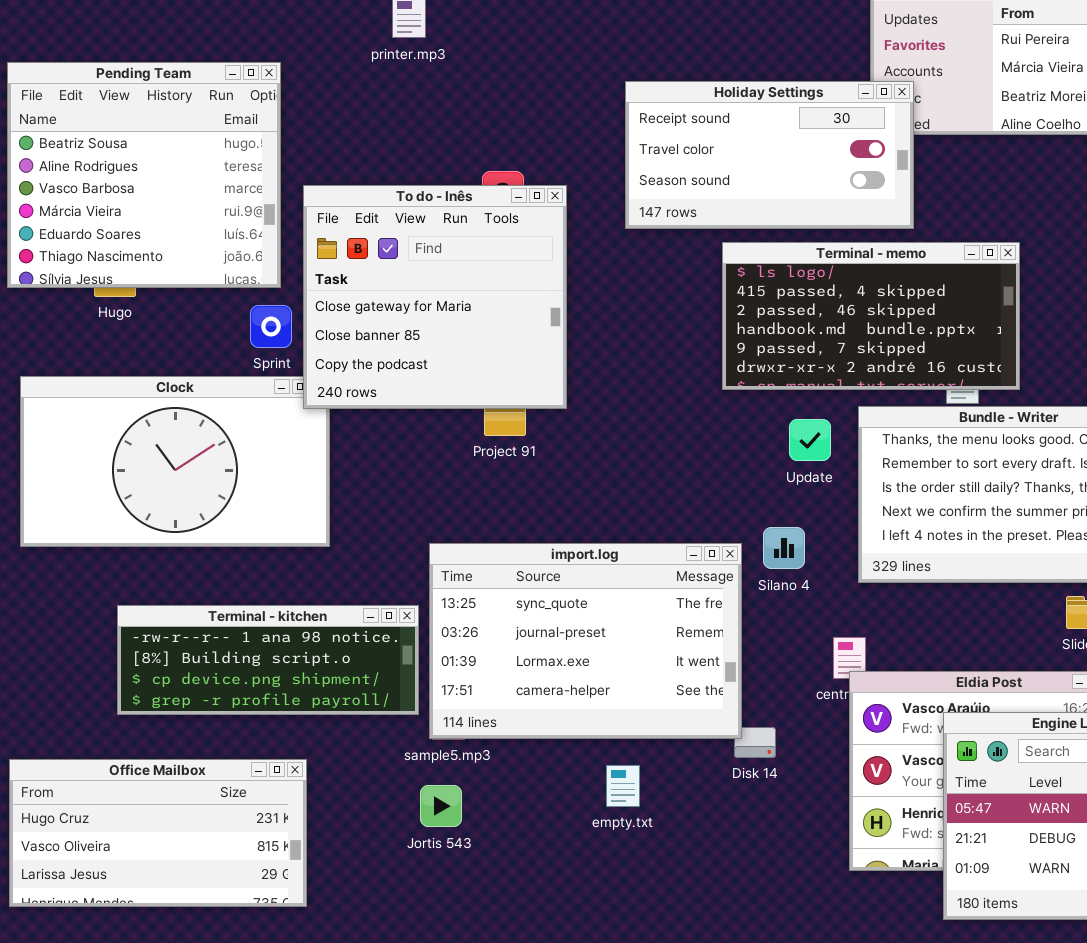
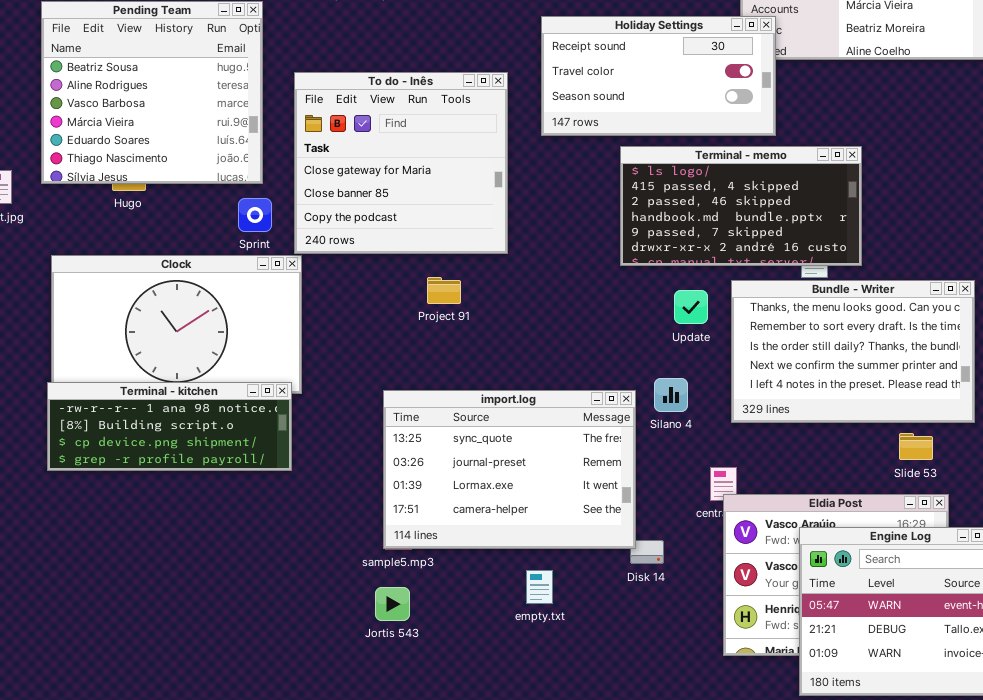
To do - Inês: [303,185,567,409] -> [294,72,508,254], moved
Terminal - kitchen: [117,605,419,715] -> [47,382,292,471], moved
Office Mailbox: [9,759,307,907] -> none, closed

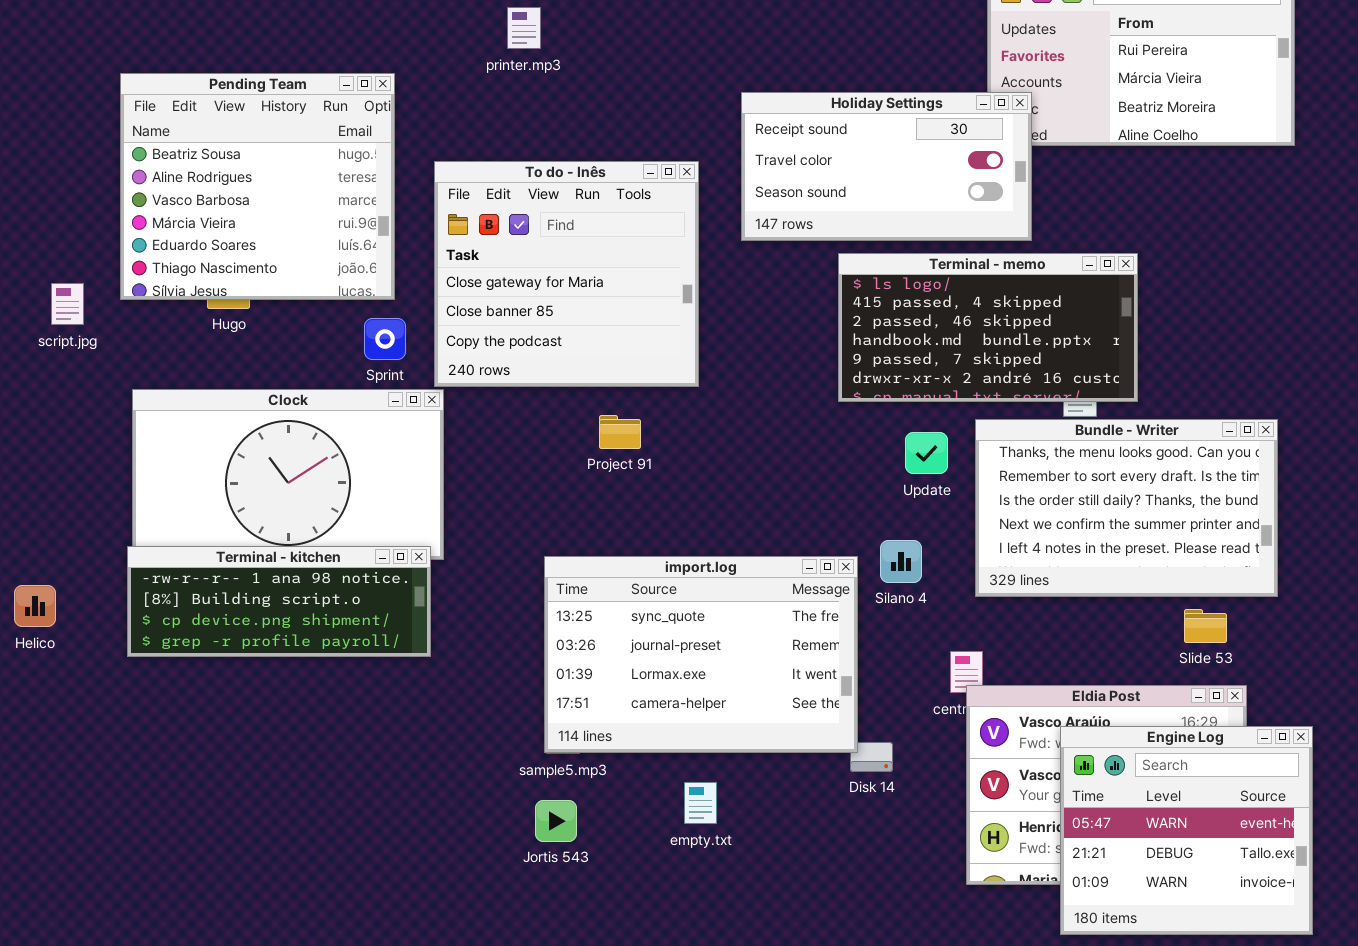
empty.txt: [526,570,553,604] -> [684,782,717,824], moved

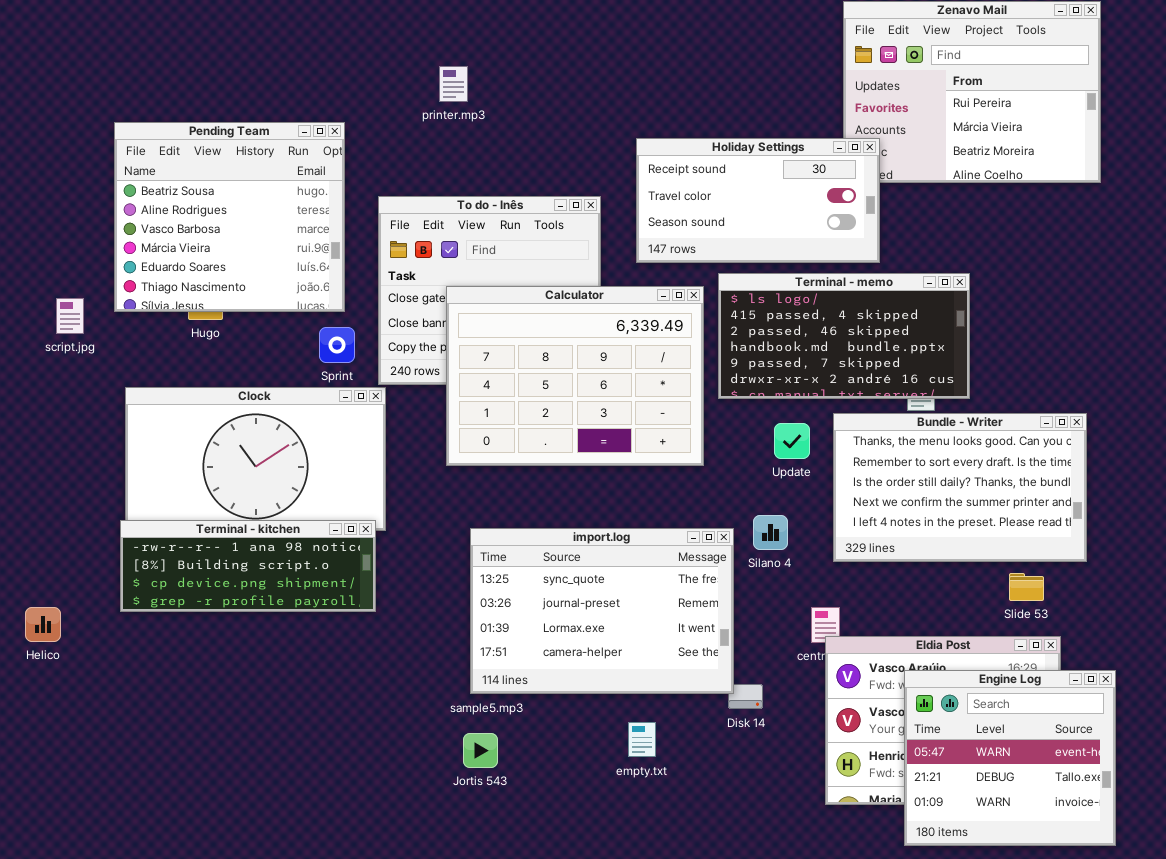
Calculator: none -> [446,286,704,466], opened
Helico: [14,585,56,627] -> [25,607,61,642], moved
empty.txt: [684,782,717,824] -> [628,722,656,757], moved

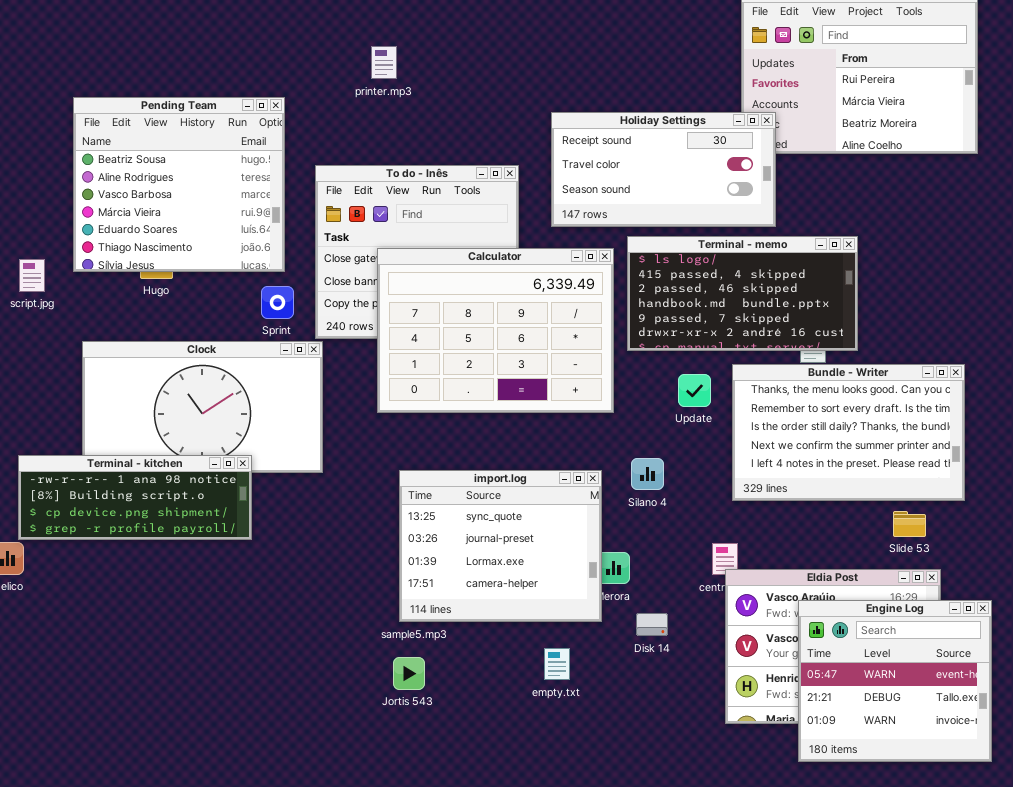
Silano 4: [753,515,788,550] -> [631,458,664,490], moved
Terminal - kitchen: [120,520,376,612] -> [18,455,252,540], moved
import.log: [470,528,734,694] -> [399,470,602,622], resized

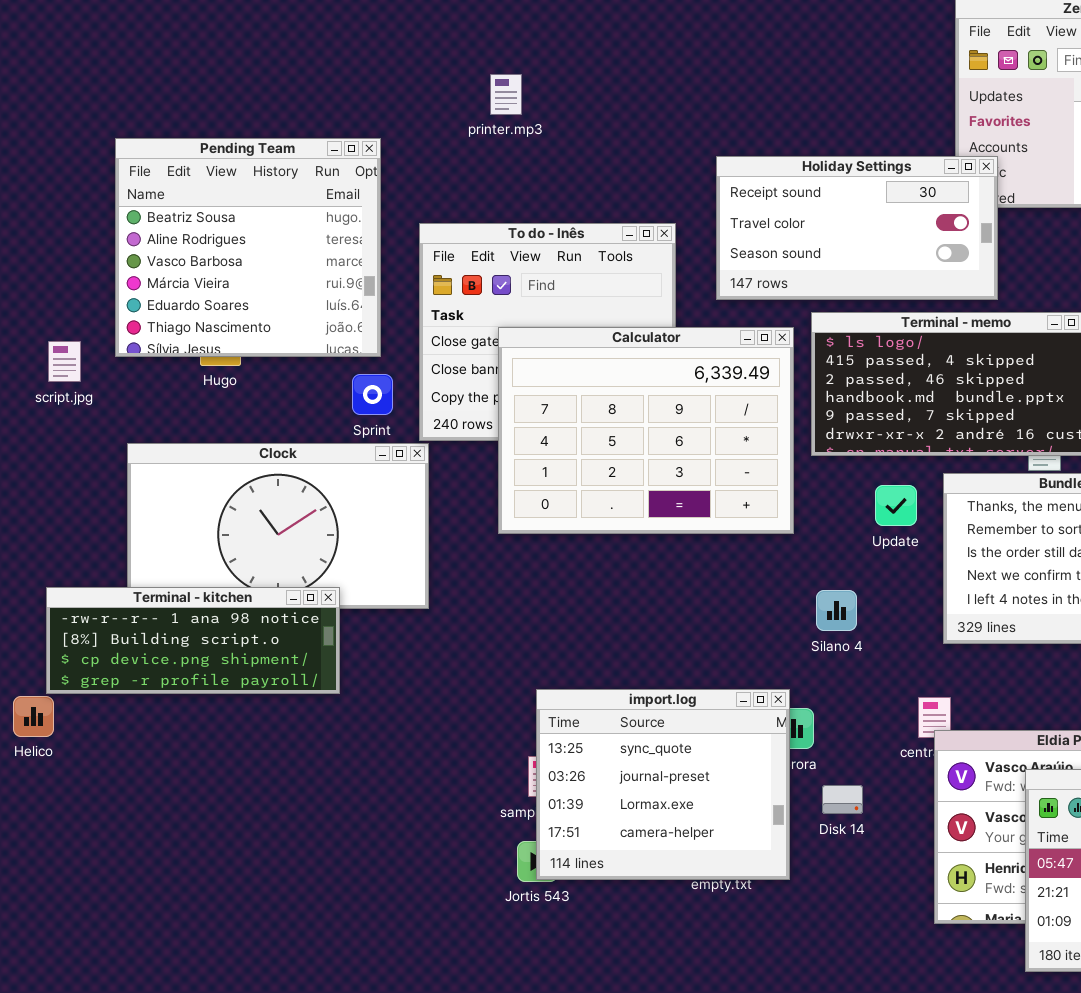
import.log: [399,470,602,622] -> [536,689,790,880], moved

